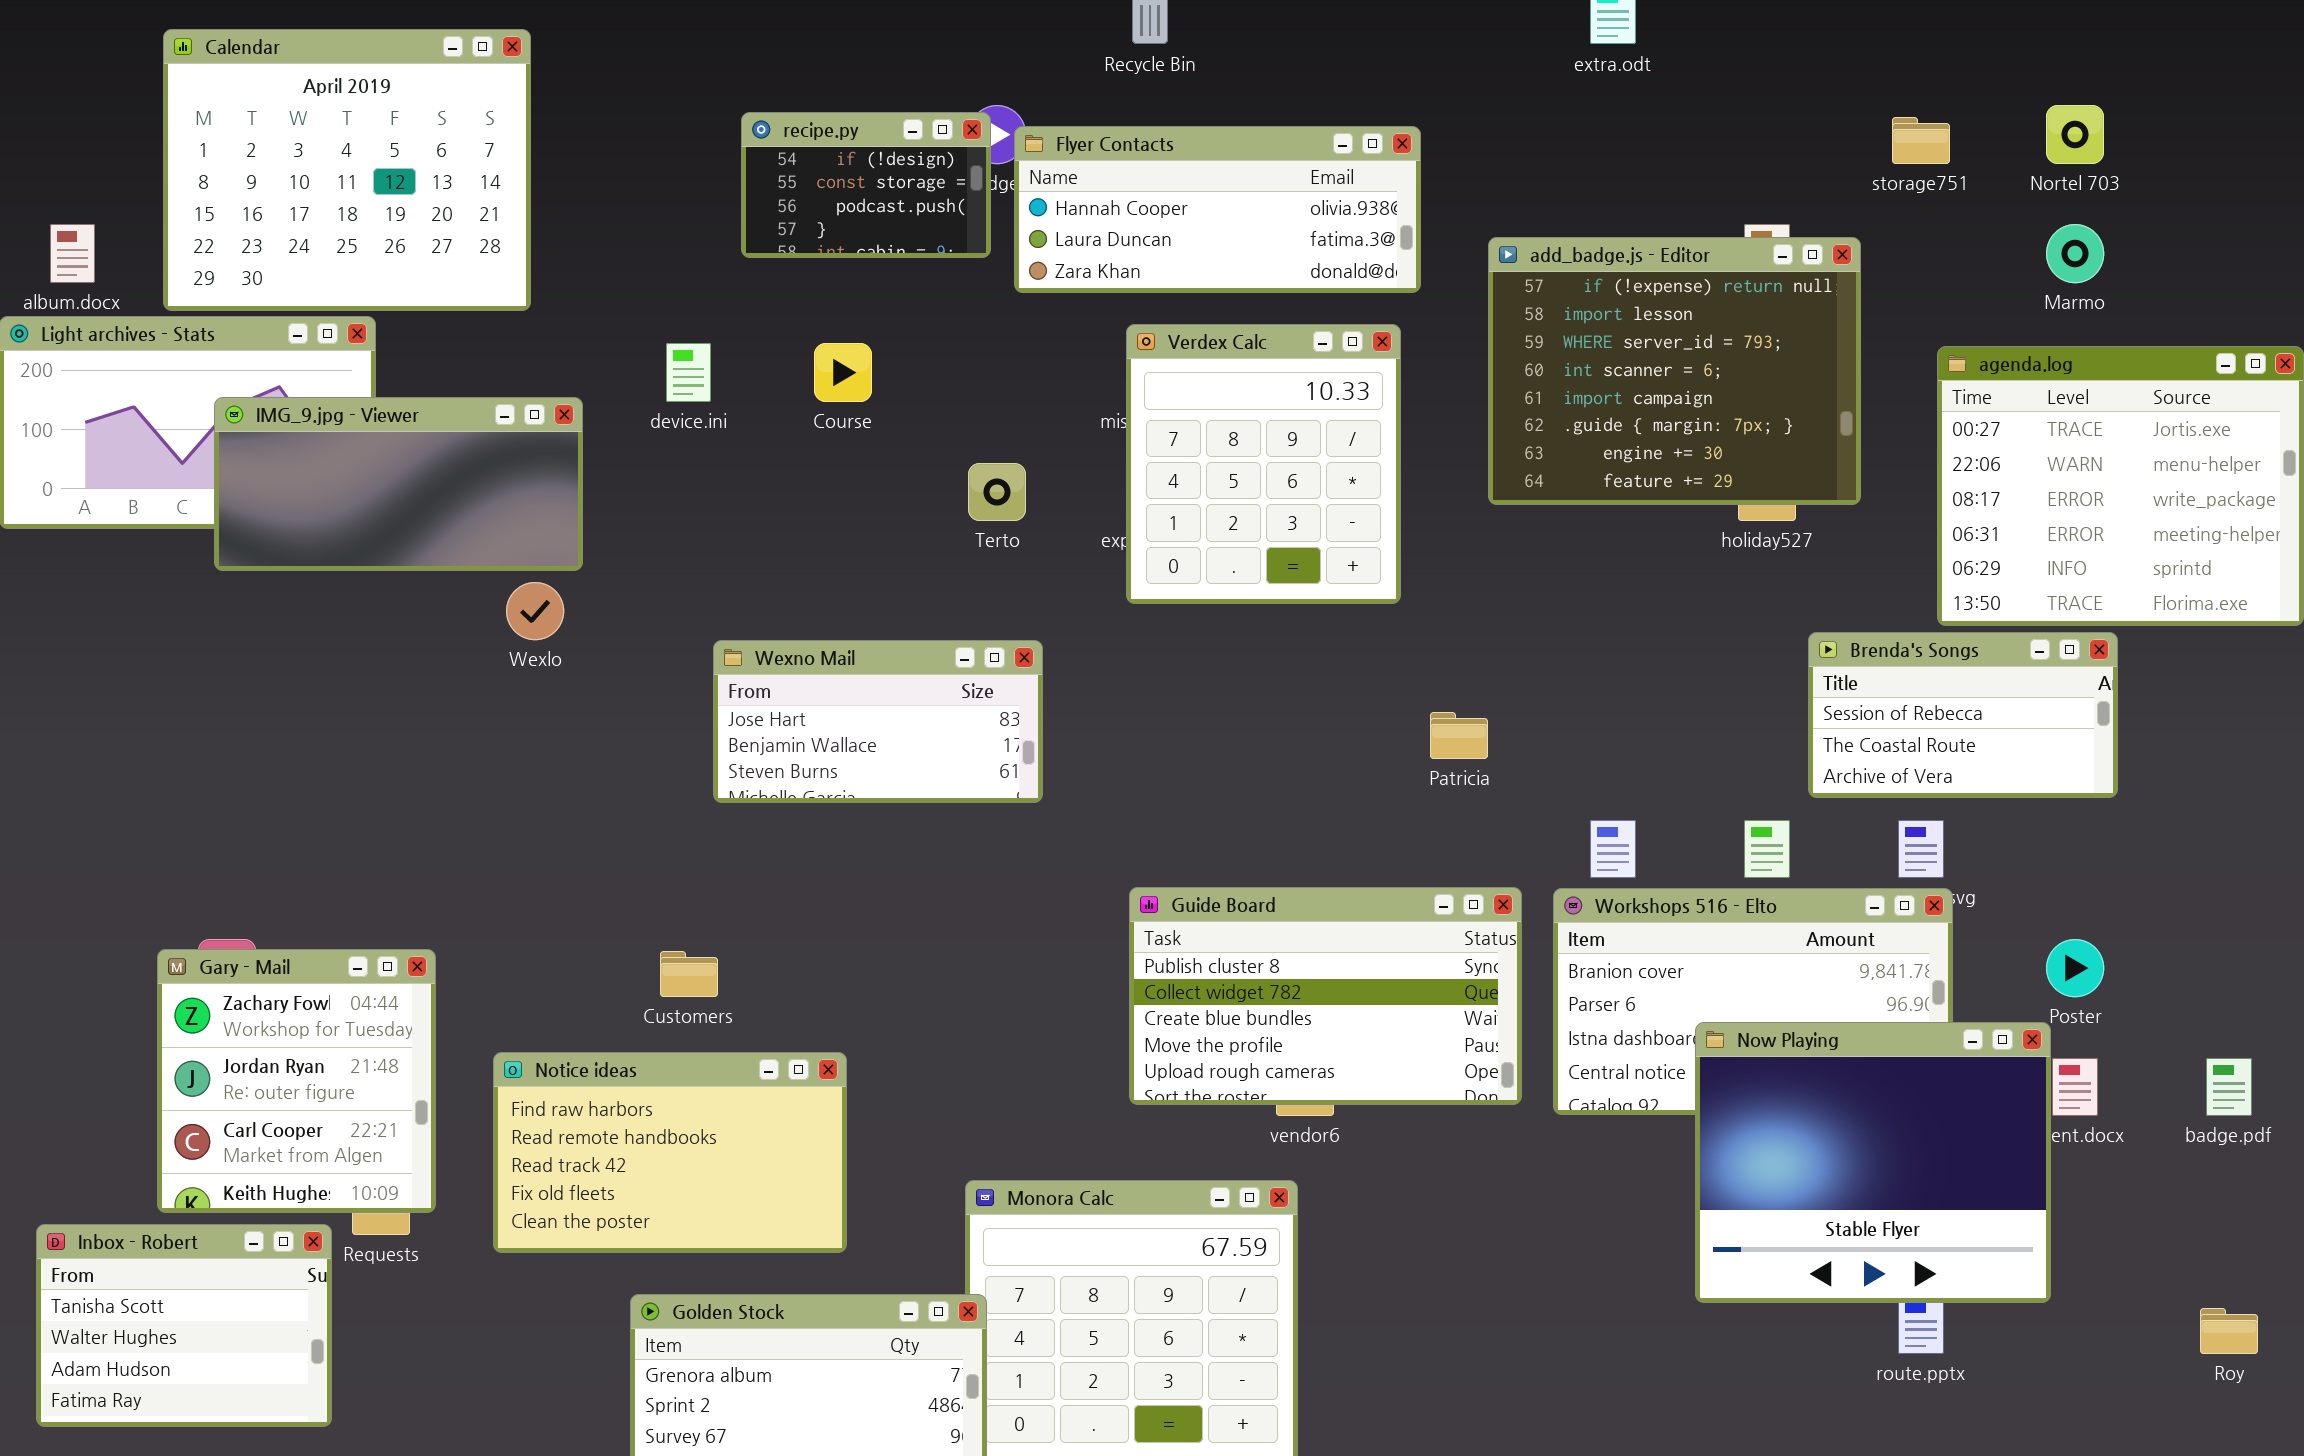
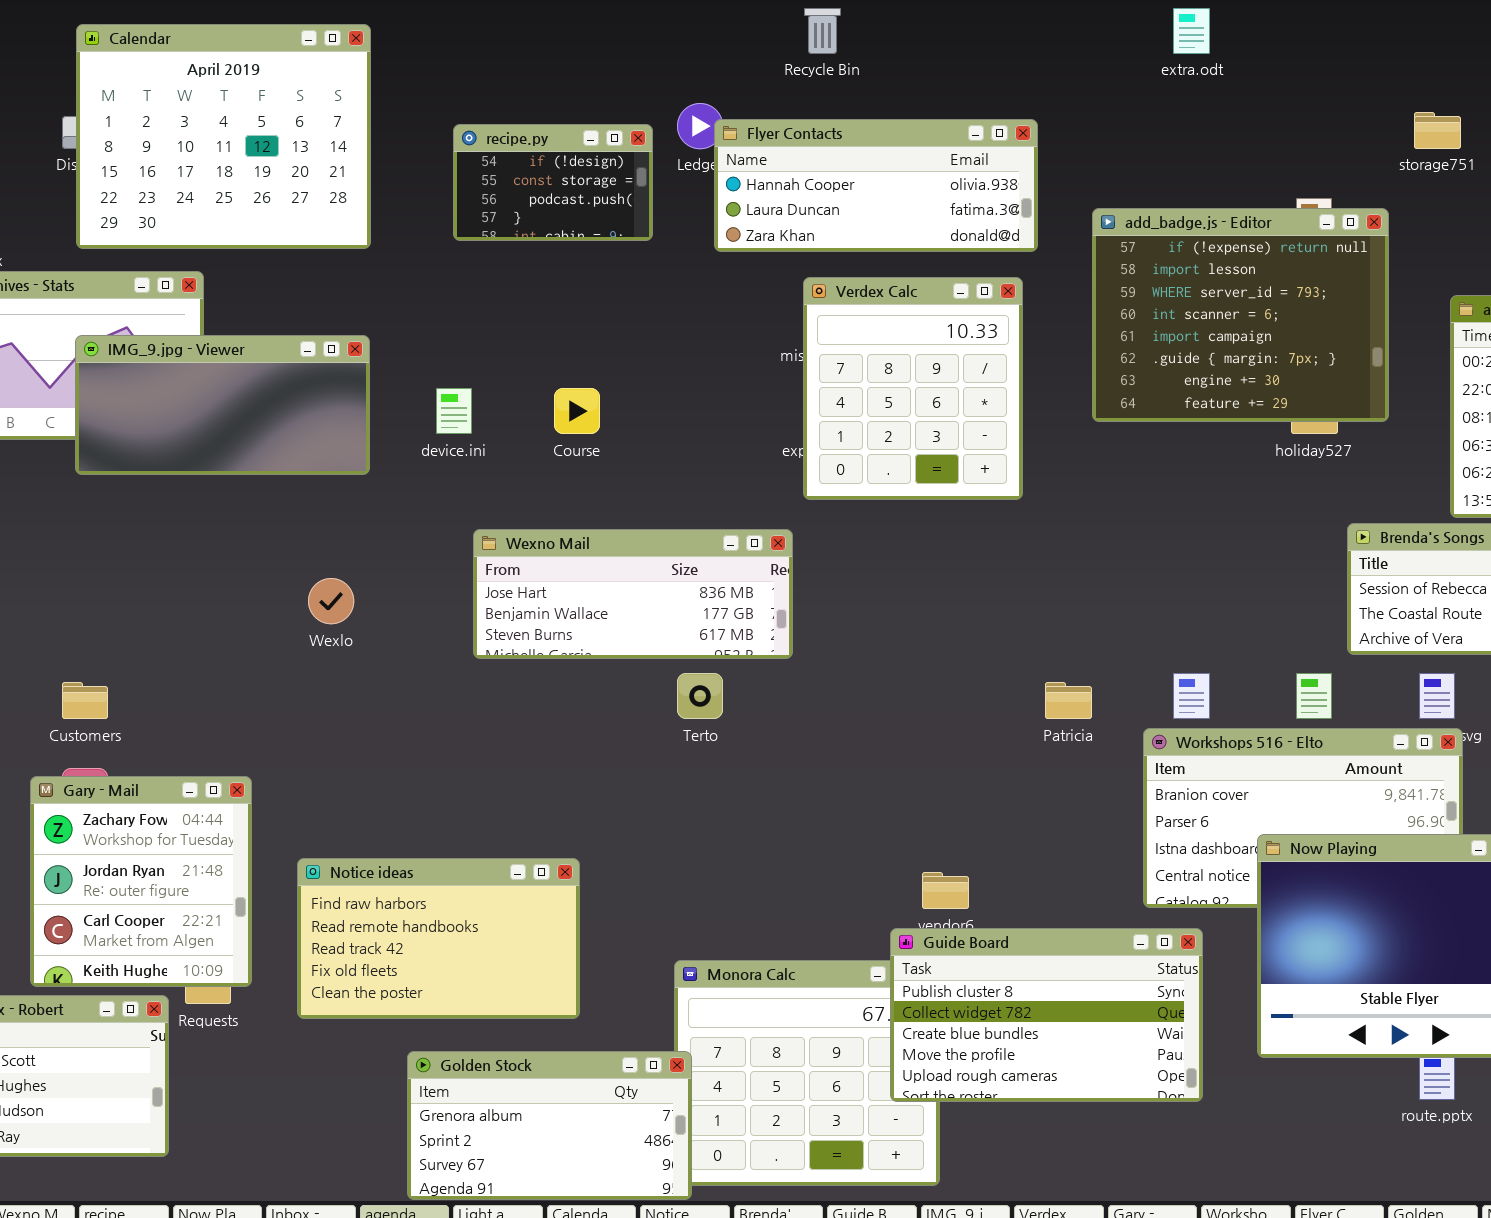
Calendar: [163,29,531,311] -> [76,24,371,249], moved
recipe.py: [741,112,991,258] -> [453,124,653,241], moved
device.ini: [666,343,711,402] -> [436,388,472,434], moved
Course: [814,343,872,402] -> [554,388,600,434], moved
Terto: [968,463,1026,521] -> [677,673,723,719], moved
Wexlo: [506,582,564,640] -> [308,578,354,624], moved
Wexno Mail: [713,640,1043,803] -> [473,529,793,659], resized
Patricia: [1430,712,1488,759] -> [1045,682,1092,719], moved
Guide Board: [1129,887,1522,1105] -> [890,928,1203,1102], moved
Customers: [660,951,718,997] -> [62,682,108,719], moved

